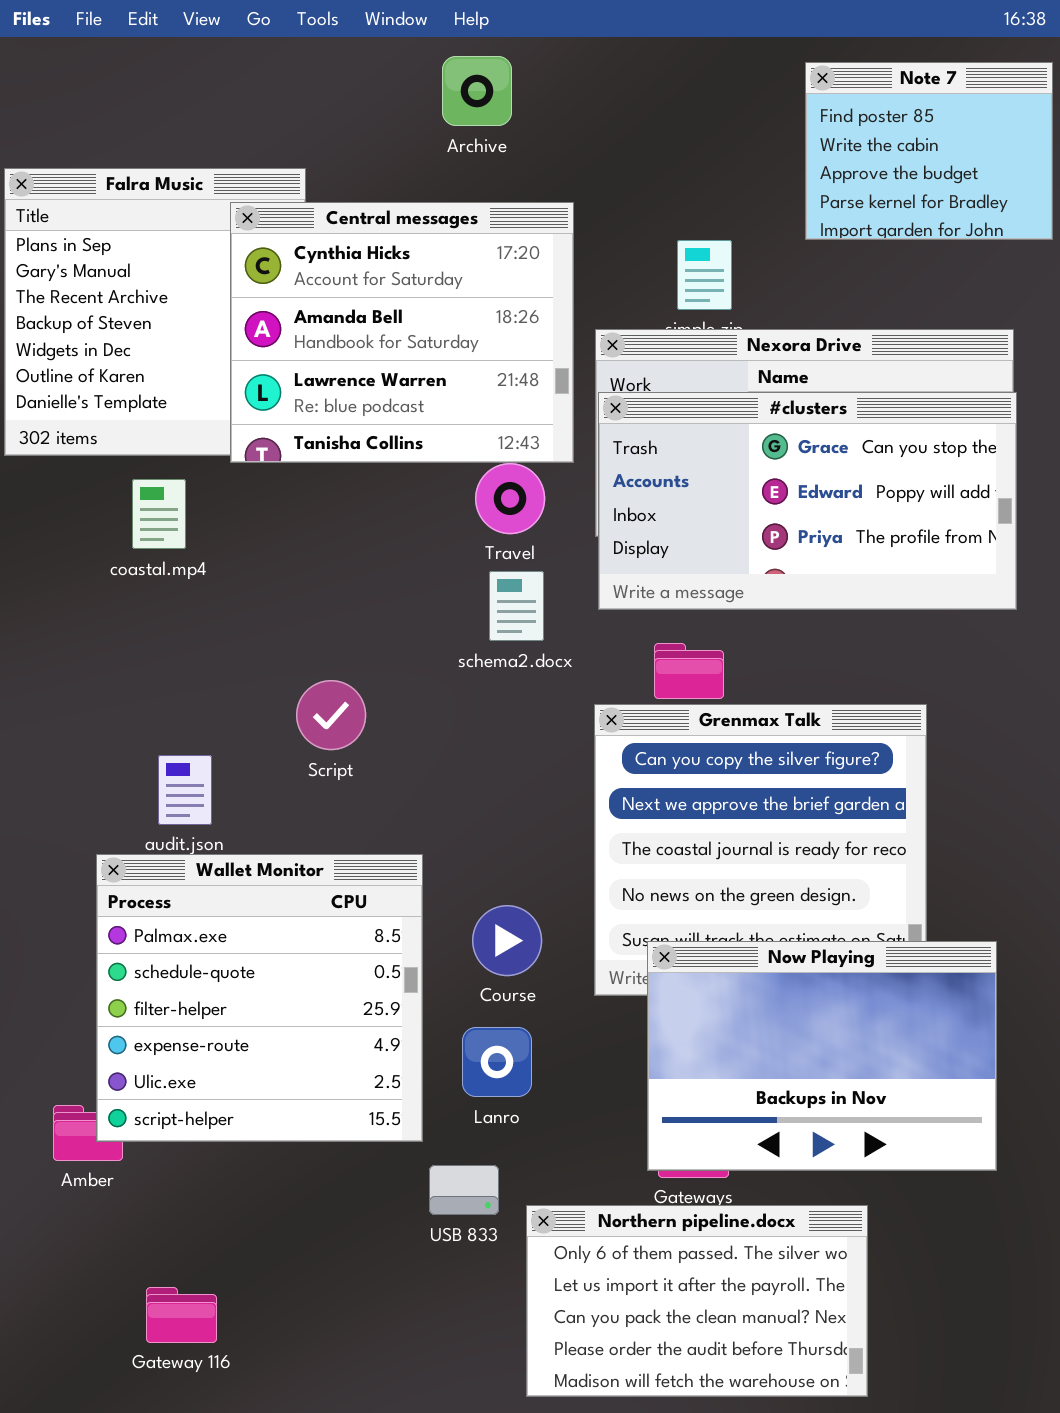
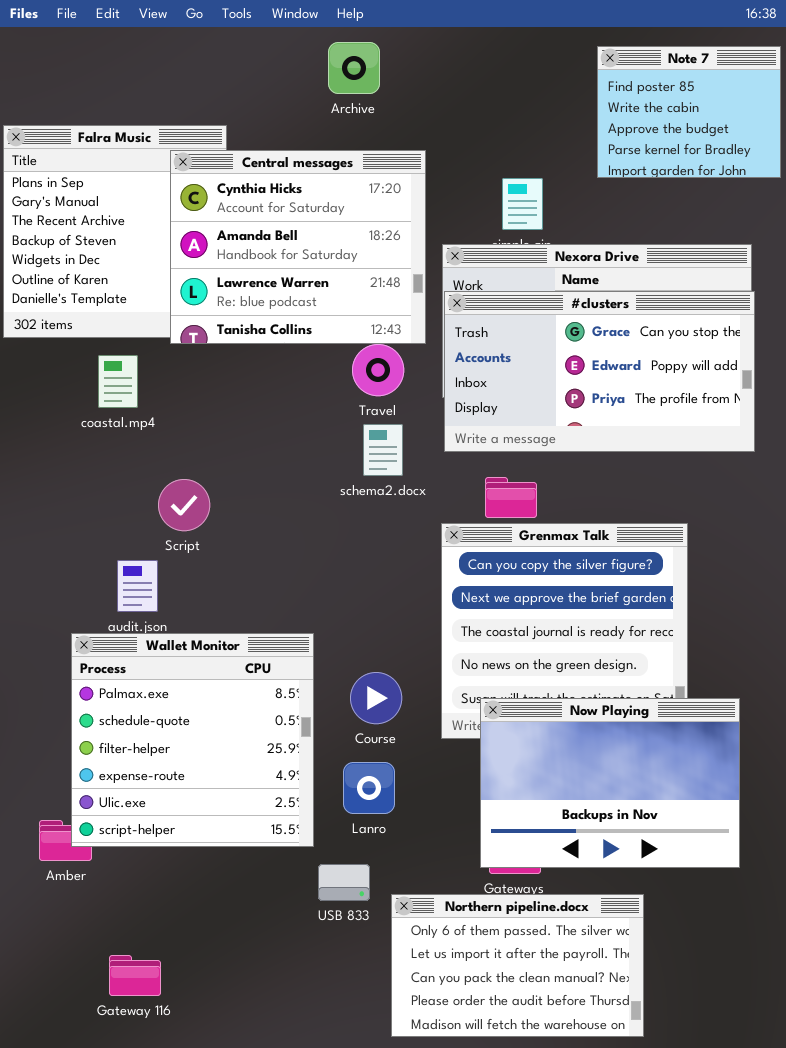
Script: [296,680,366,750] -> [158,479,210,531], moved

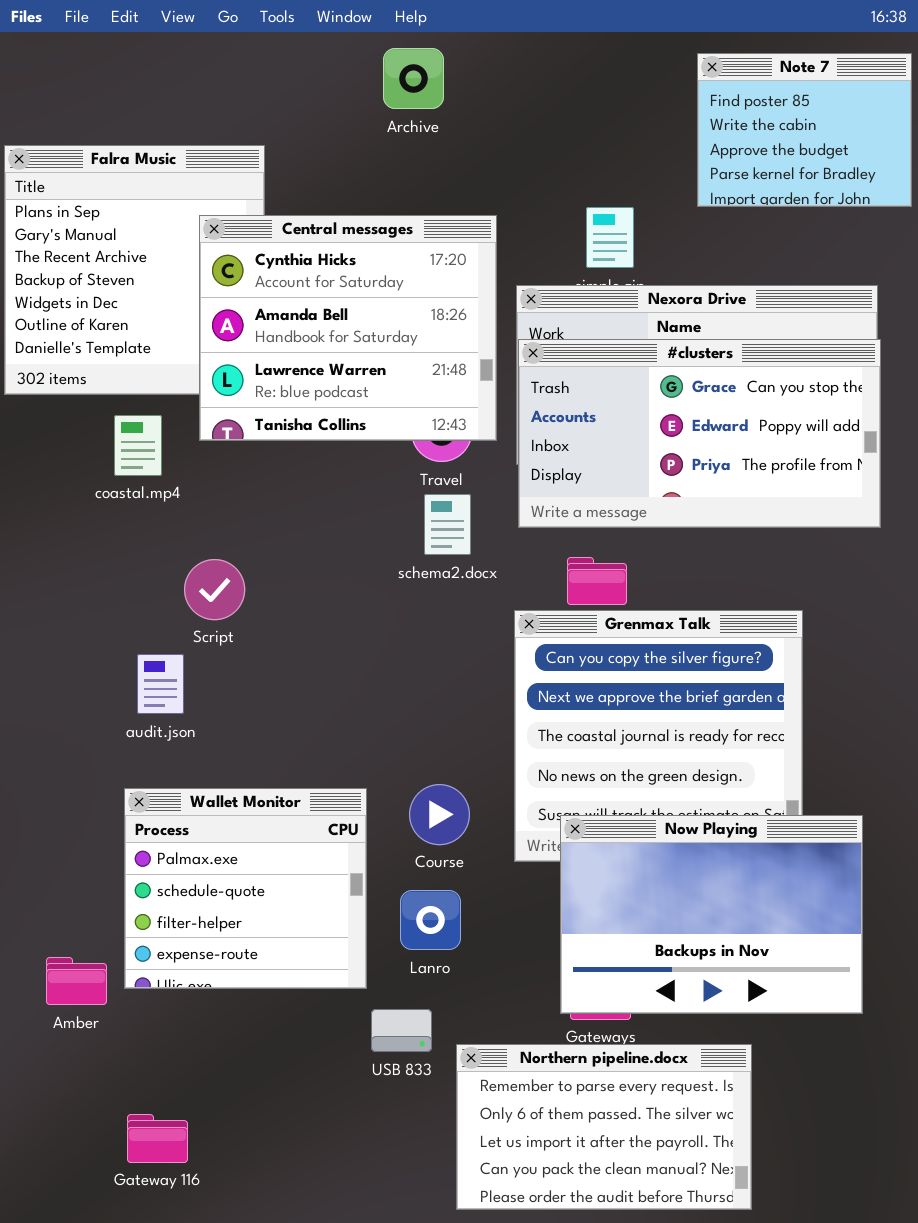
Central messages: [170,150,426,344] -> [199,215,497,441], moved
Wallet Monitor: [71,633,314,847] -> [124,788,367,989], resized
Northern pipeline.docx: [391,894,644,1037] -> [456,1044,752,1210], scrolled up 1 row

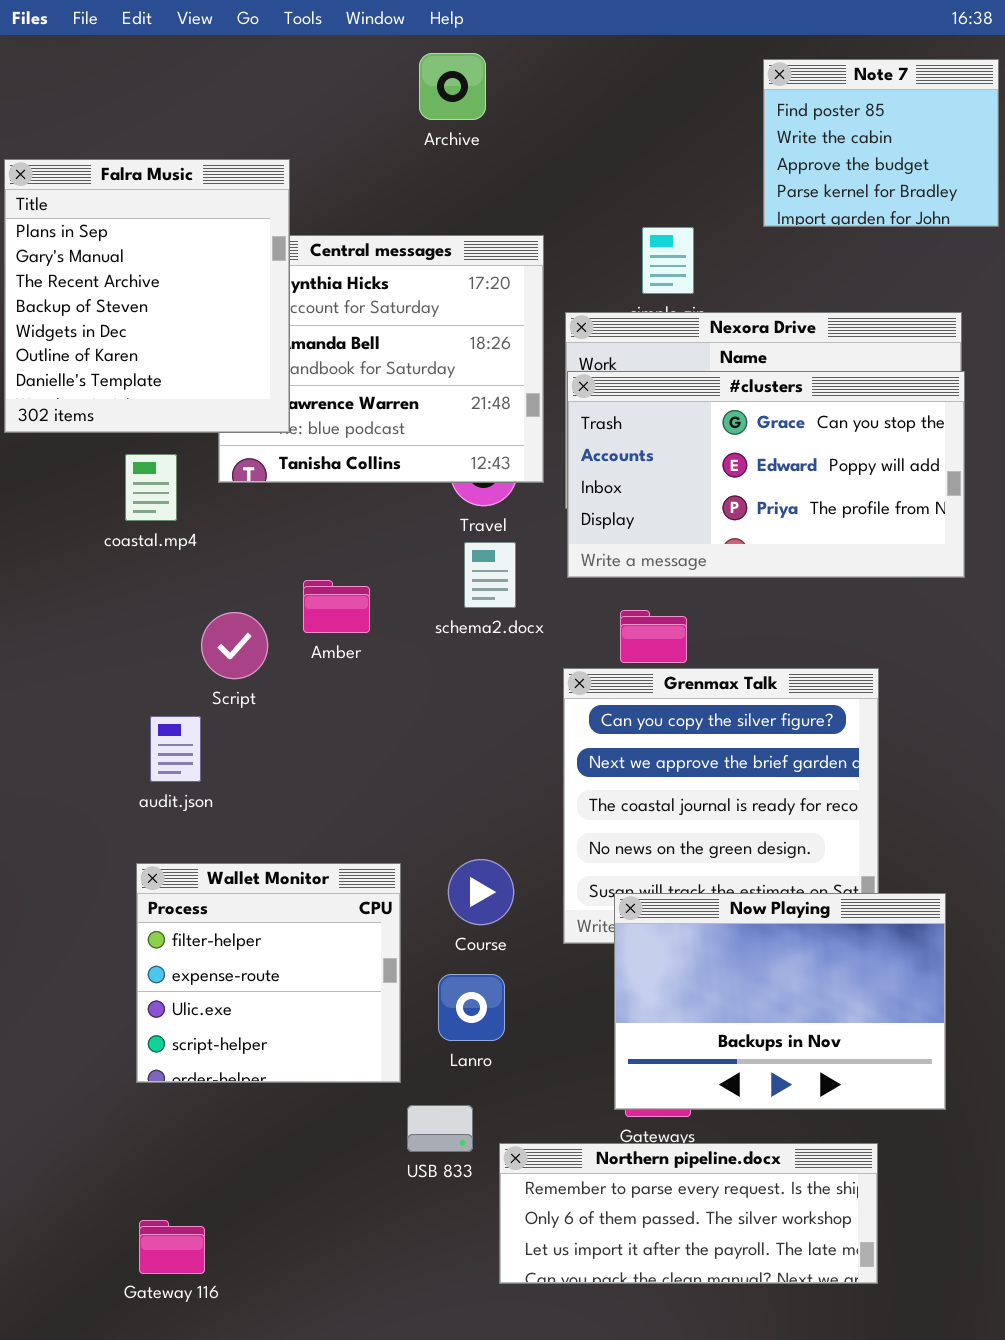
Falra Music: [4,145,265,395] -> [4,159,290,433], raised
Wallet Monitor: [124,788,367,989] -> [136,863,401,1083], scrolled down 2 rows
Amber: [46,957,107,1005] -> [303,580,370,633], moved
Northern pipeline.docx: [456,1044,752,1210] -> [499,1143,878,1284], resized

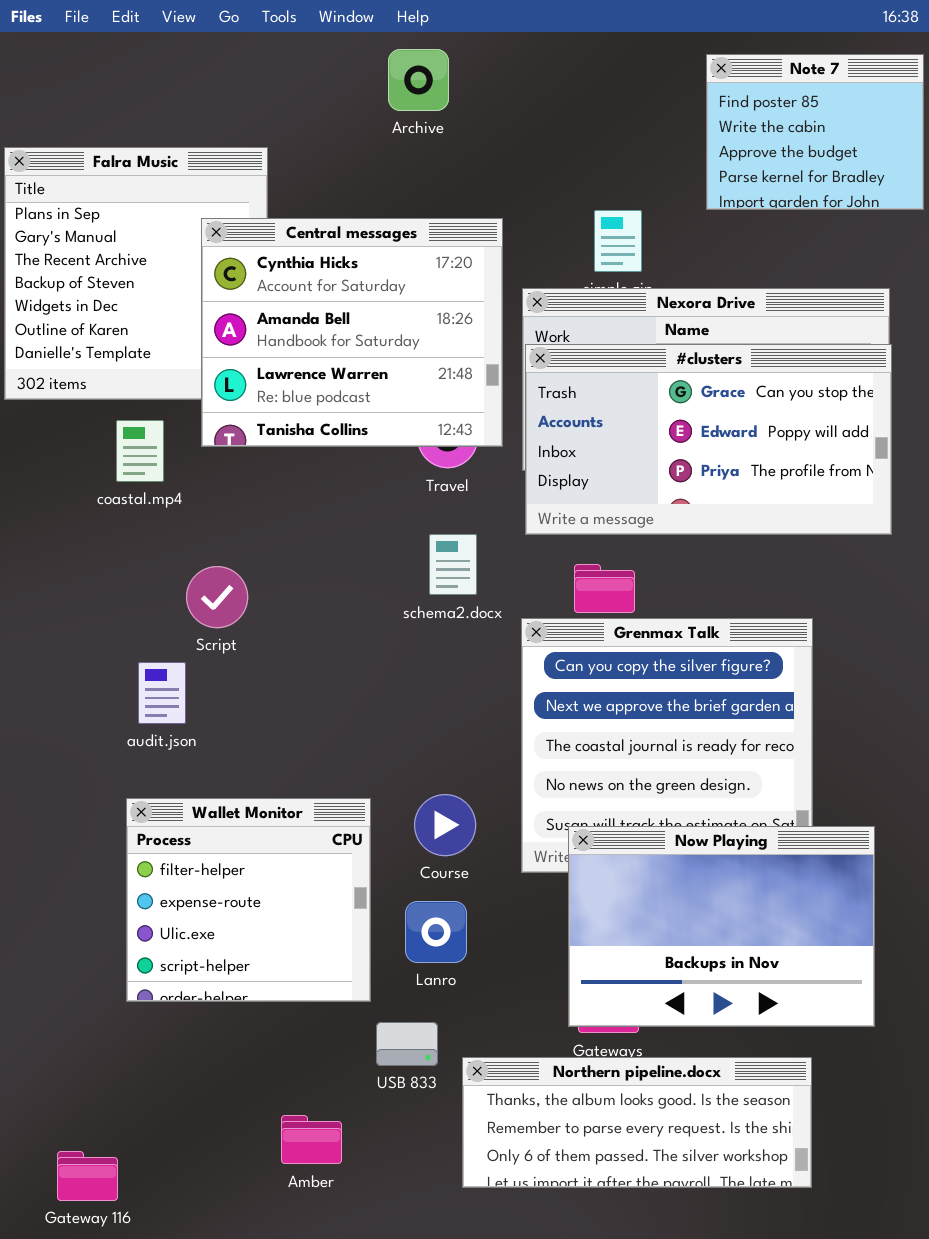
Central messages: [218,235,544,483] -> [201,218,503,447], raised
schema2.docx: [464,542,516,608] -> [429,534,477,595], moved
Amber: [303,580,370,633] -> [281,1115,342,1164], moved
Northern pipeline.docx: [499,1143,878,1284] -> [462,1057,812,1188], scrolled up 1 row
Gateway 116: [139,1220,205,1274] -> [57,1151,118,1201], moved

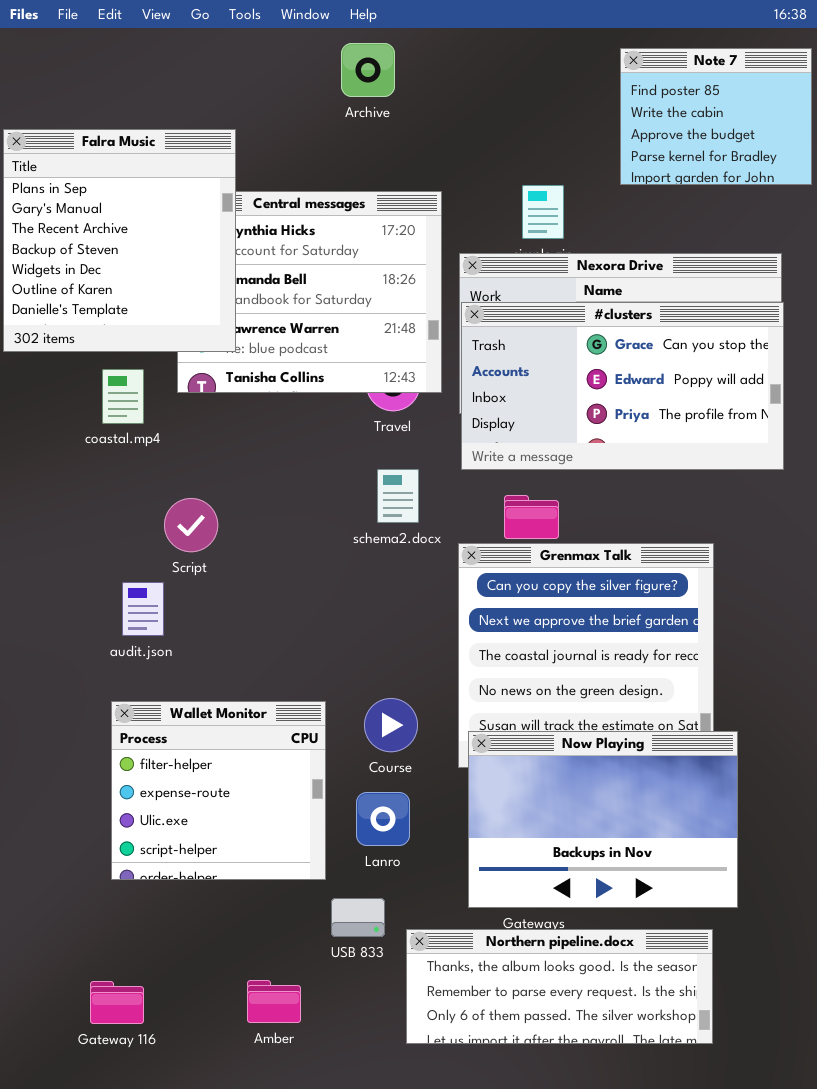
Falra Music: [4,147,268,400] -> [3,129,236,352], raised
Now Playing: [568,826,875,1027] -> [468,731,738,908], moved
Gateway 116: [57,1151,118,1201] -> [90,981,144,1024], moved

